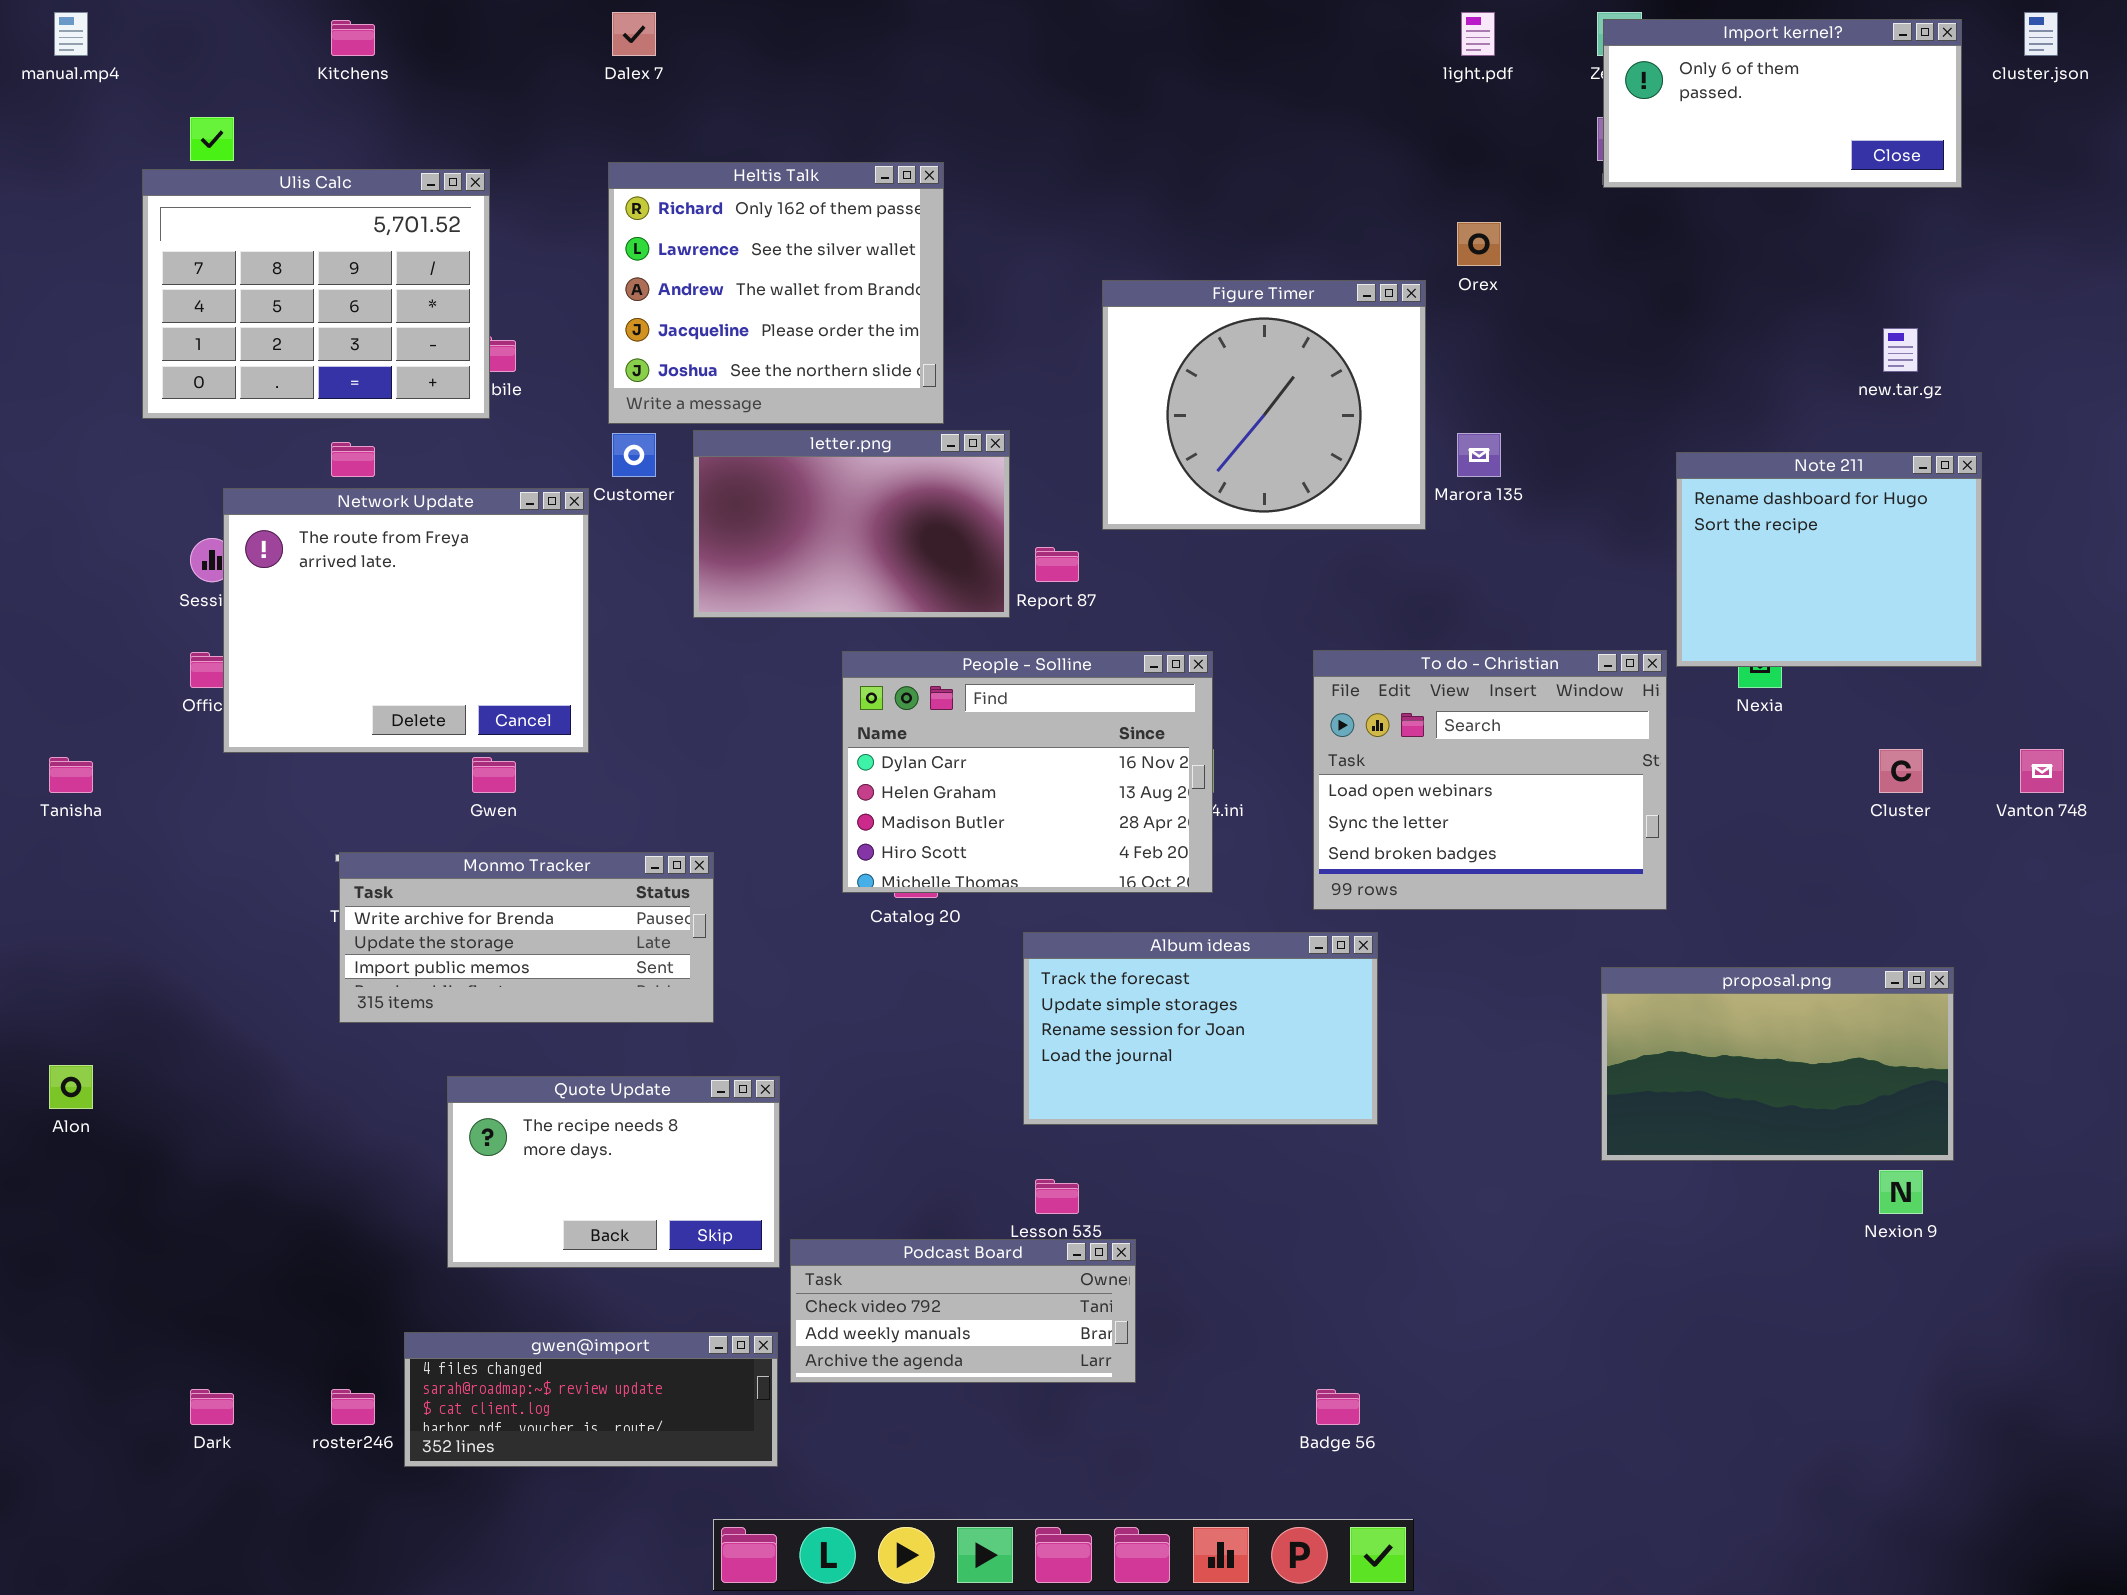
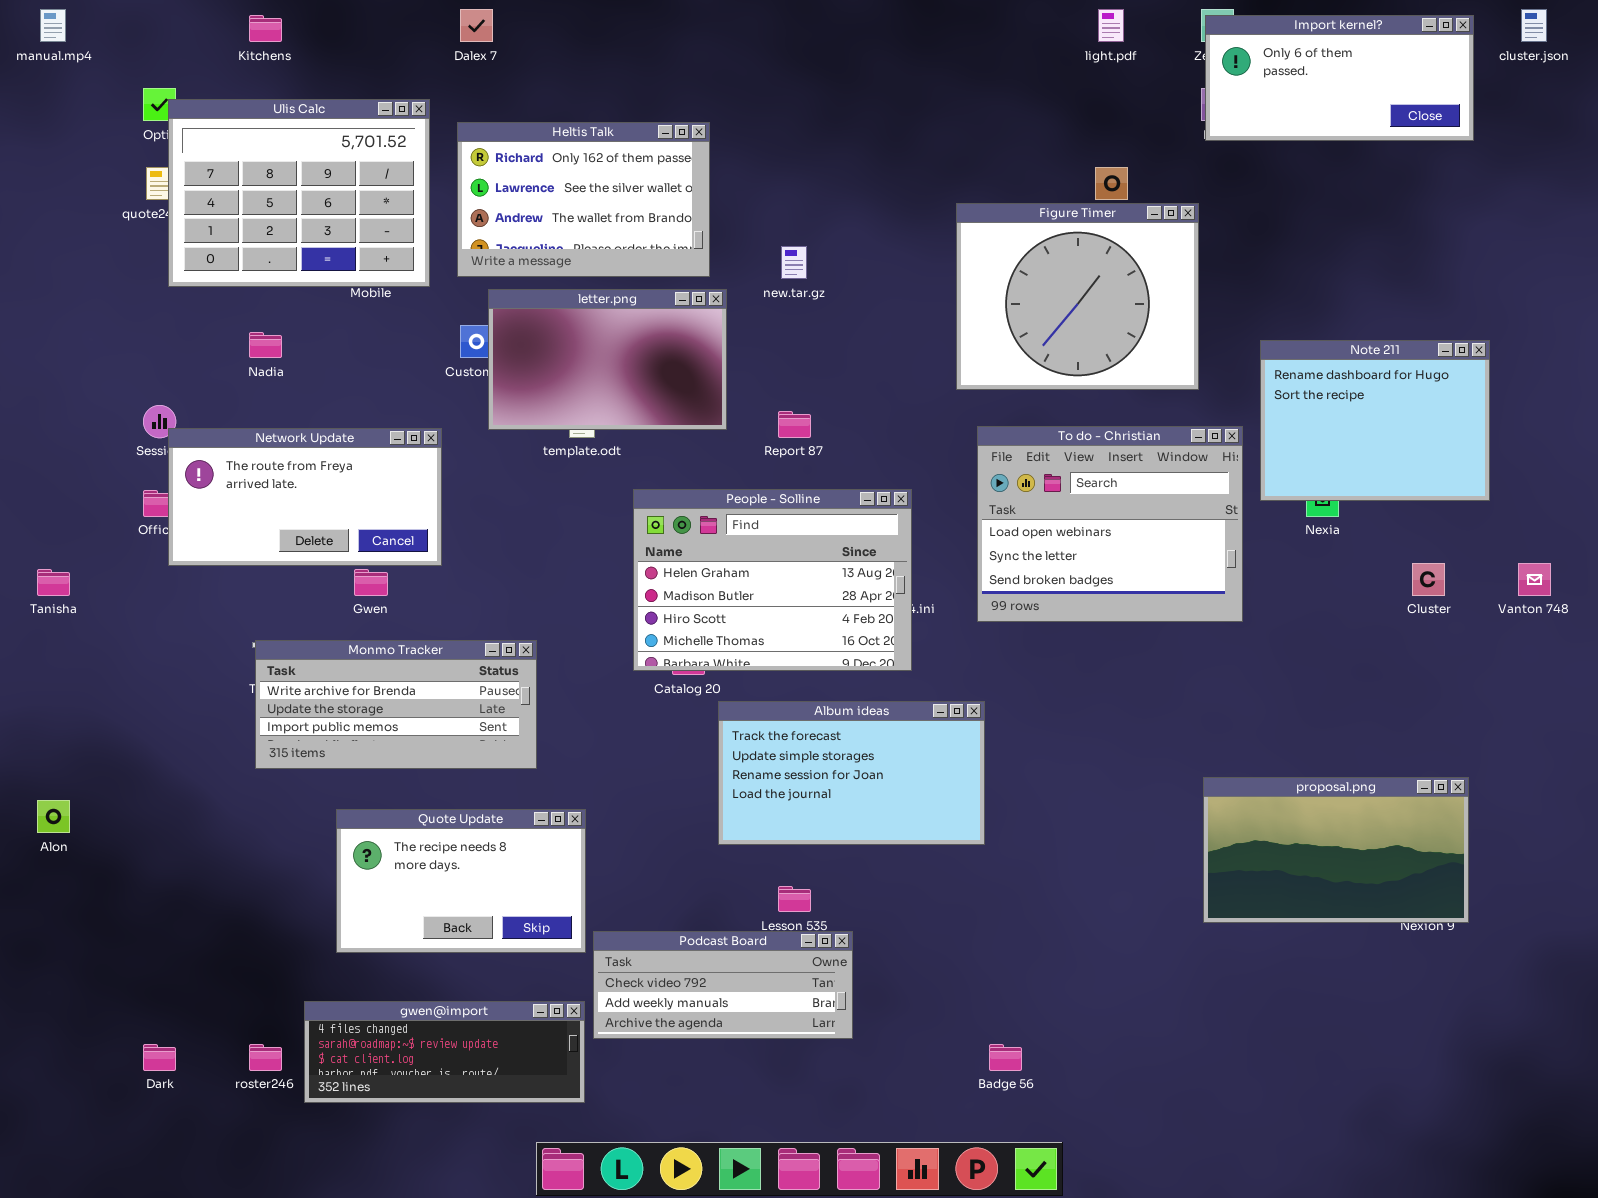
Heltis Talk: [608,162,944,424] -> [457,122,710,277], resized
Ulis Calc: [142,169,490,419] -> [168,99,430,287], moved
Figure Timer: [1102,280,1426,530] -> [956,203,1199,390], moved
new.tar.gz: [1883,328,1918,372] -> [781,246,807,279], moved
letter.png: [693,430,1010,618] -> [488,289,727,430], moved
Network Update: [223,488,589,753] -> [168,428,442,566], resized
To do - Christian: [1313,650,1667,910] -> [977,426,1243,622], moved
People - Solline: [842,651,1213,893] -> [633,489,912,671], scrolled down 1 row
Album ideas: [1023,932,1378,1125] -> [718,701,985,845], moved
proposal.png: [1601,967,1954,1161] -> [1203,777,1469,923], moved

